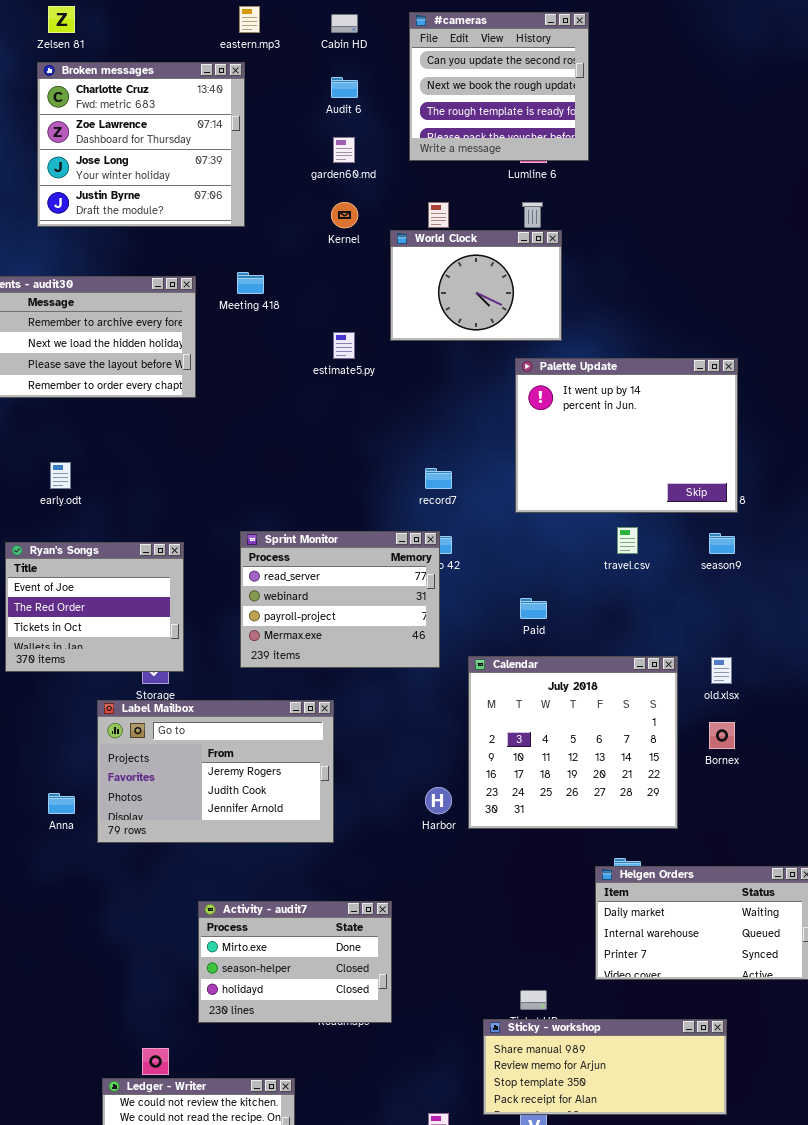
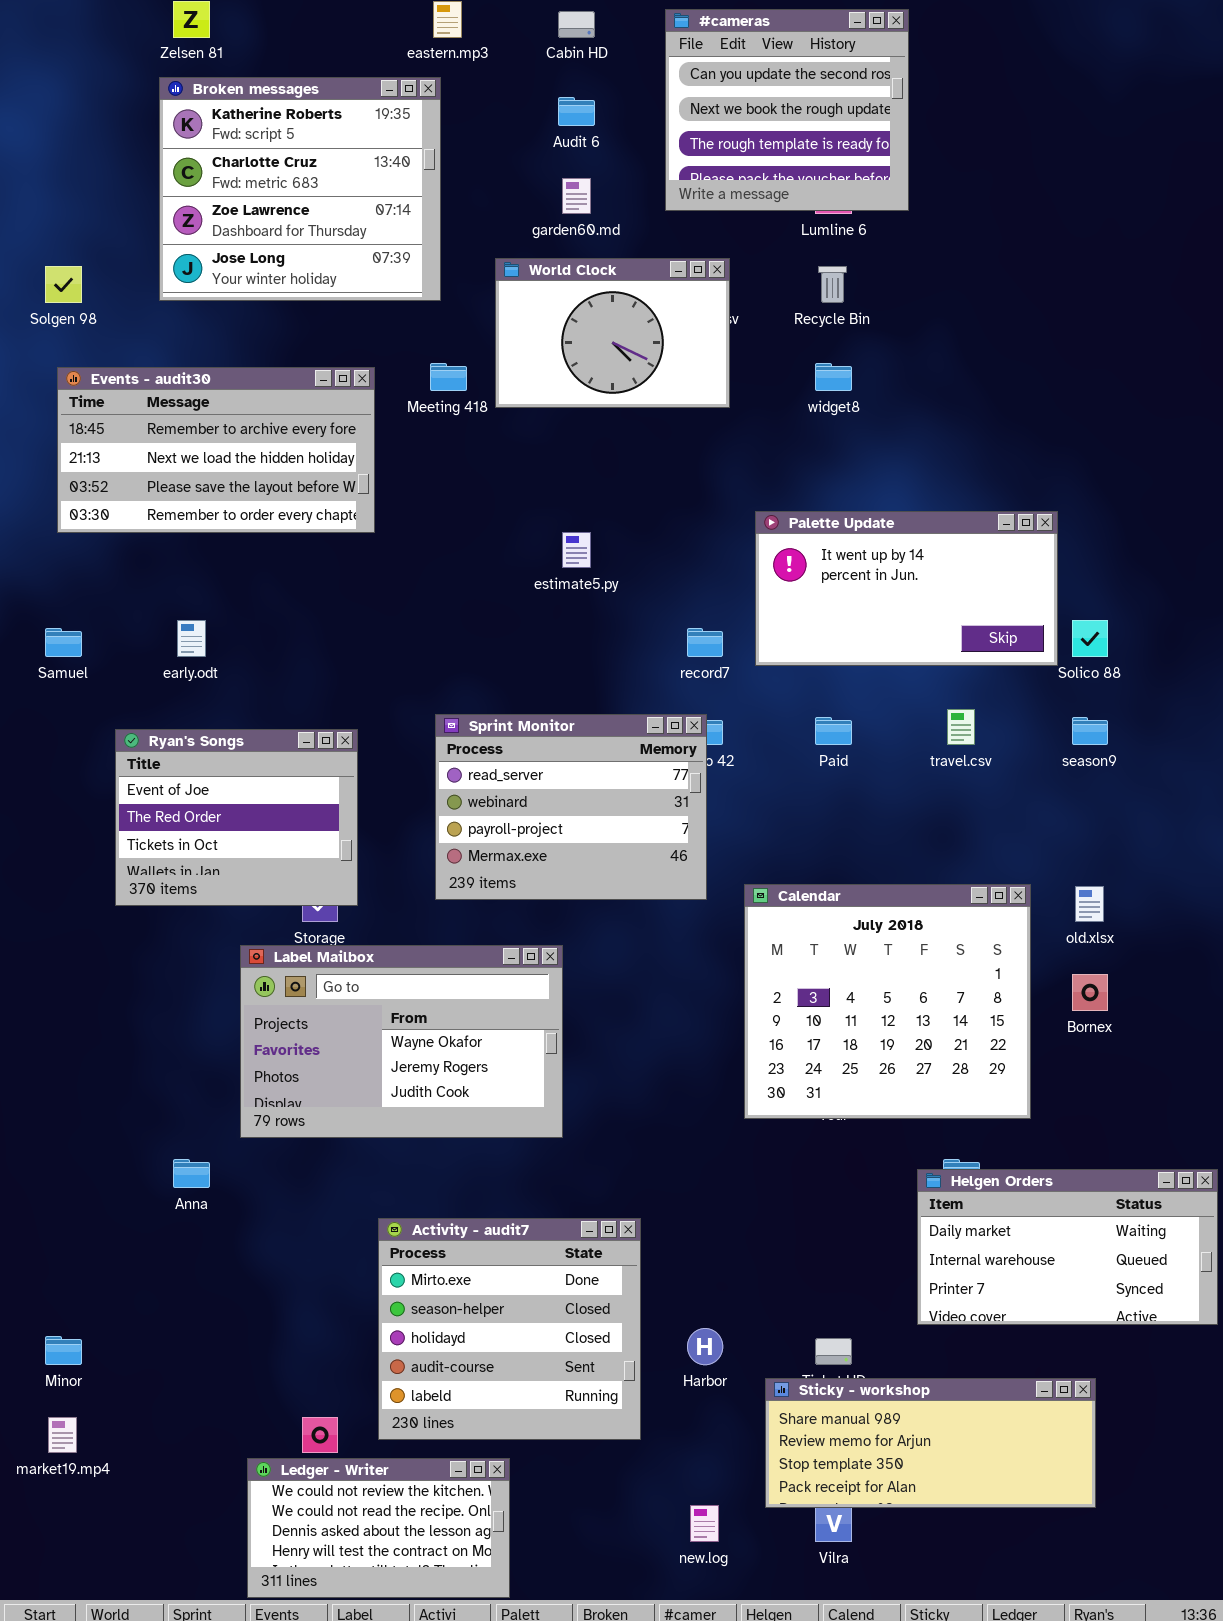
Broken messages: [37,62,245,227] -> [159,77,441,301], scrolled up 1 row
World Clock: [390,230,562,341] -> [495,258,730,408], moved
estimate5.py: [333,332,355,359] -> [562,532,591,568], moved
Palette Update: [515,358,738,513] -> [755,511,1058,666], moved, resized
Paid: [520,598,547,619] -> [815,717,852,745], moved
Label Mailbox: [97,700,334,843] -> [240,945,563,1138], scrolled up 1 row
Harbor: [425,787,452,814] -> [687,1328,723,1365], moved
Anna: [48,793,75,814] -> [173,1159,210,1188], moved
Activity - audit7: [198,901,392,1023] -> [378,1218,641,1440], resized

